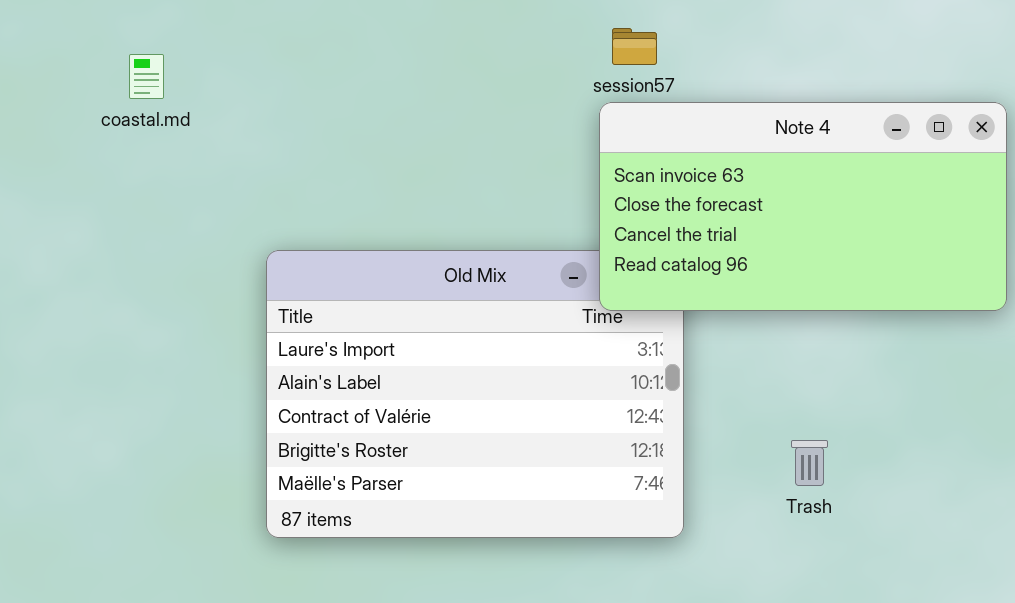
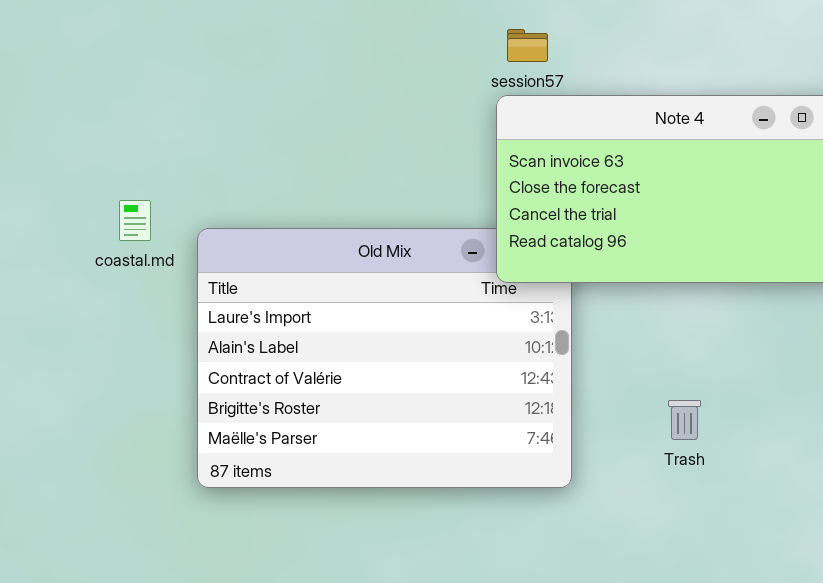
coastal.md: [129,54,164,99] -> [119,200,151,241], moved

